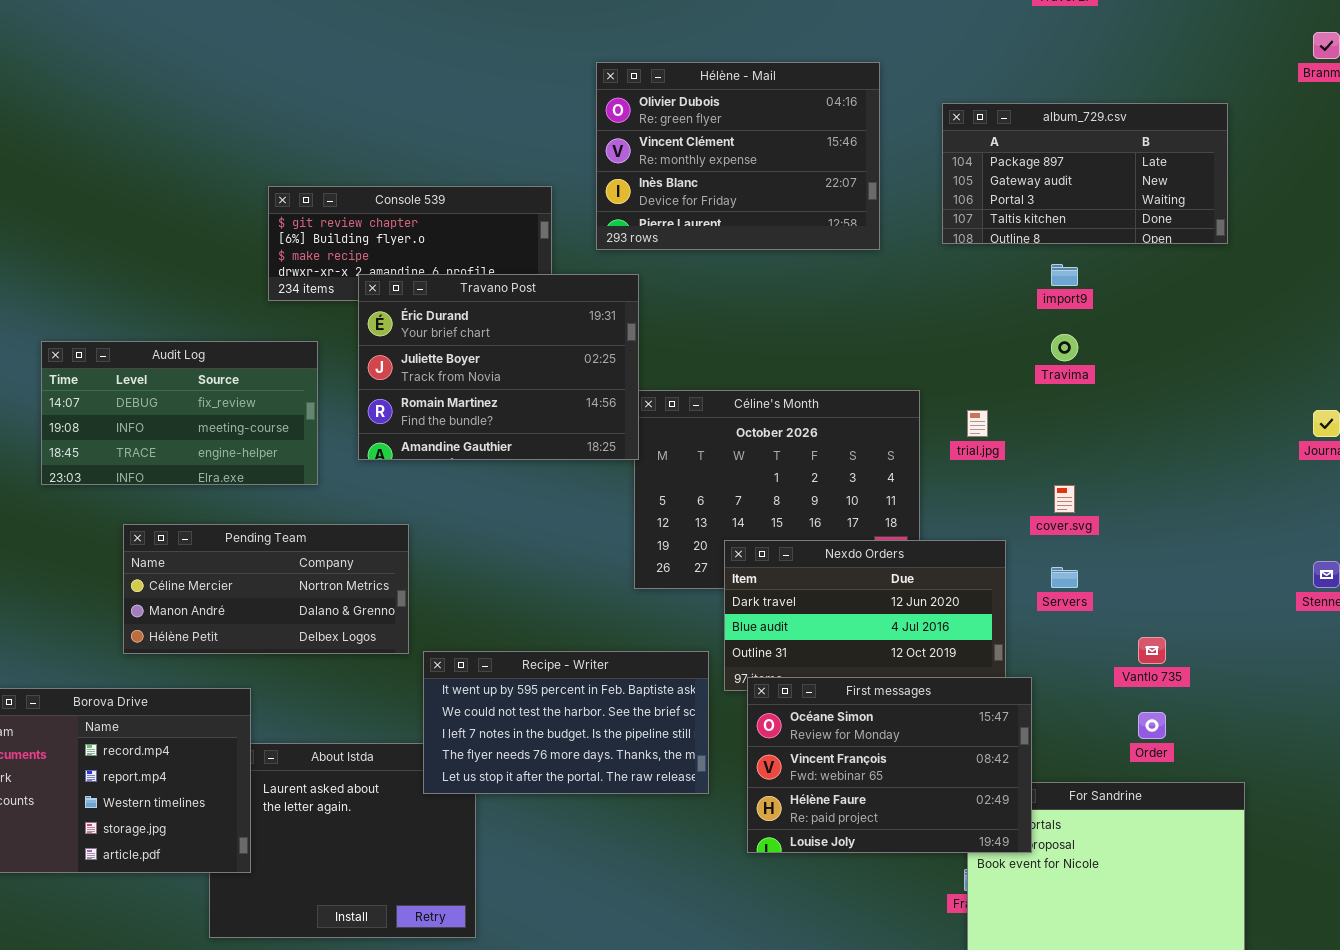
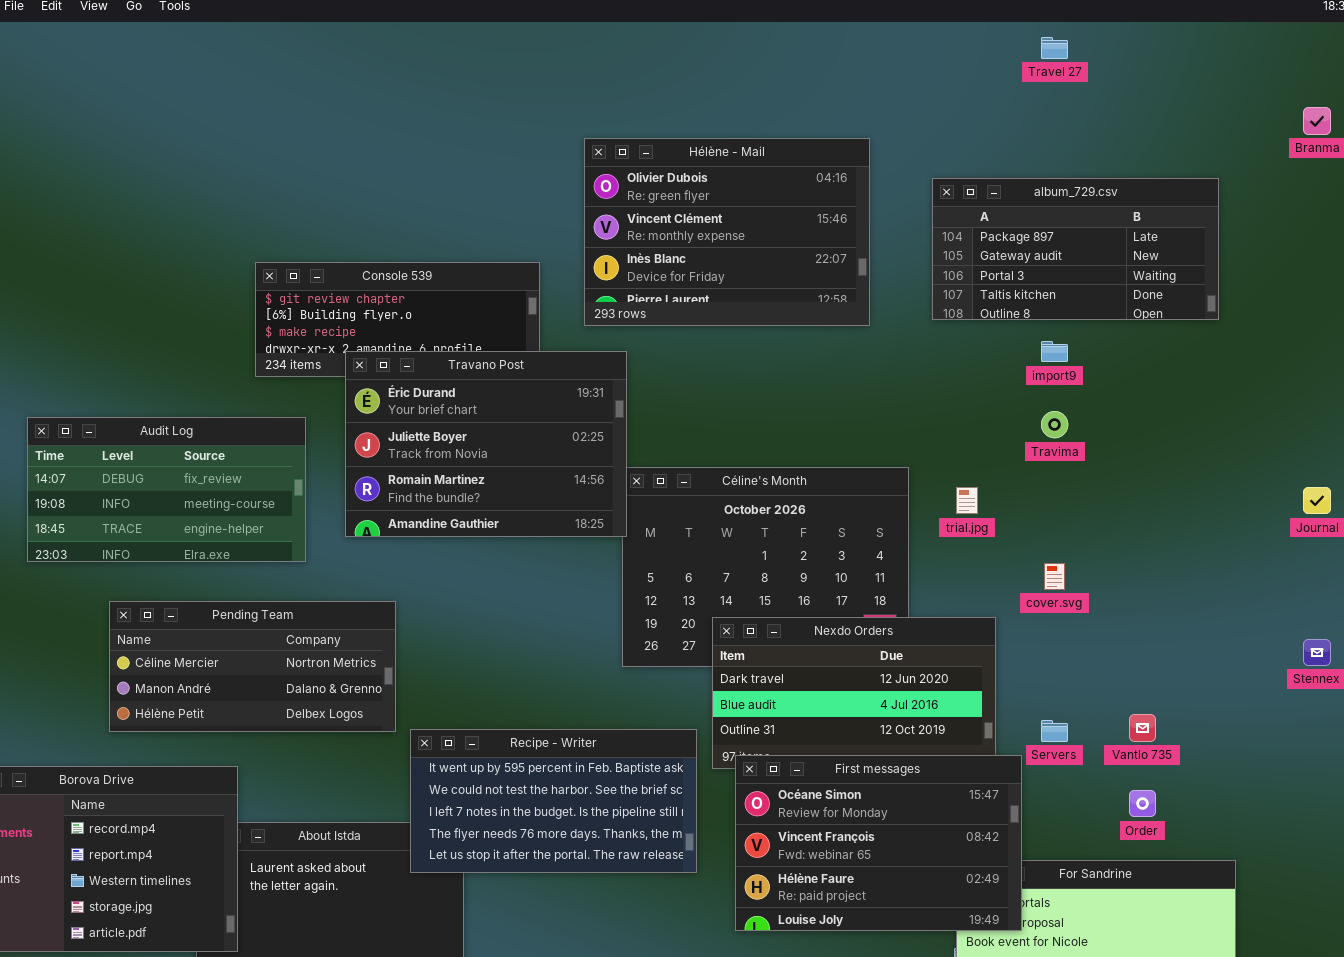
Servers: [1051,567,1078,588] -> [1041,720,1068,742], moved

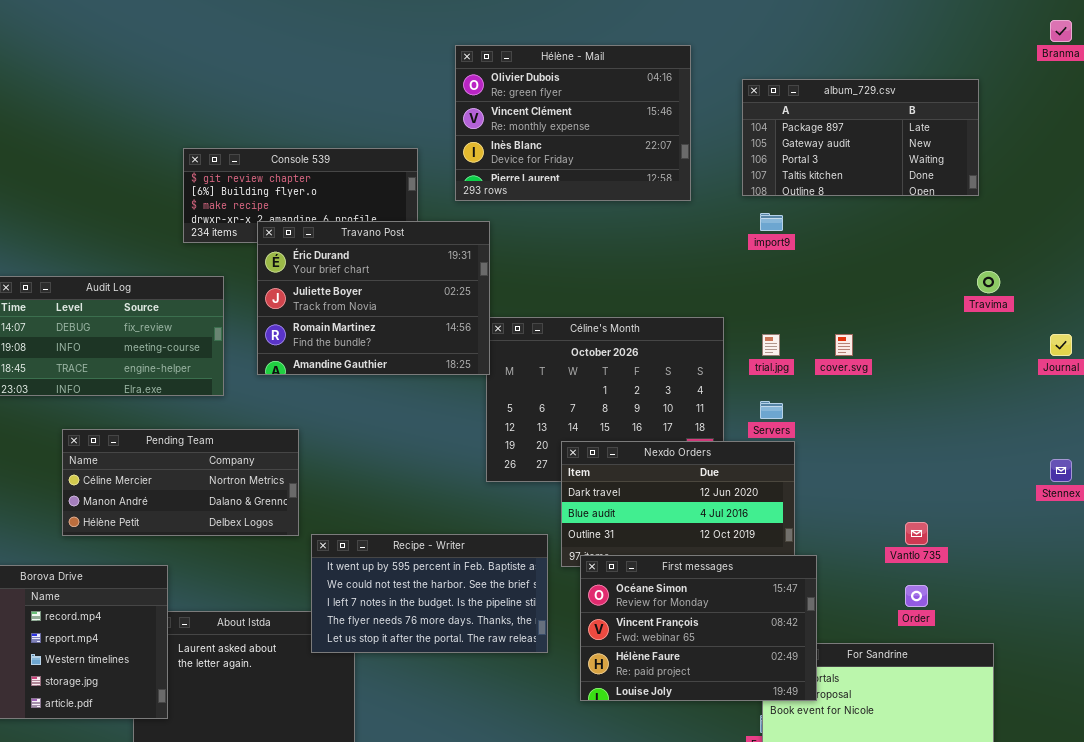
import9: [1041,341,1068,362] -> [760,213,783,231], moved
Travima: [1041,411,1068,438] -> [977,271,1000,293], moved
cover.svg: [1044,563,1065,590] -> [835,334,853,356], moved
Servers: [1041,720,1068,742] -> [760,401,783,419], moved

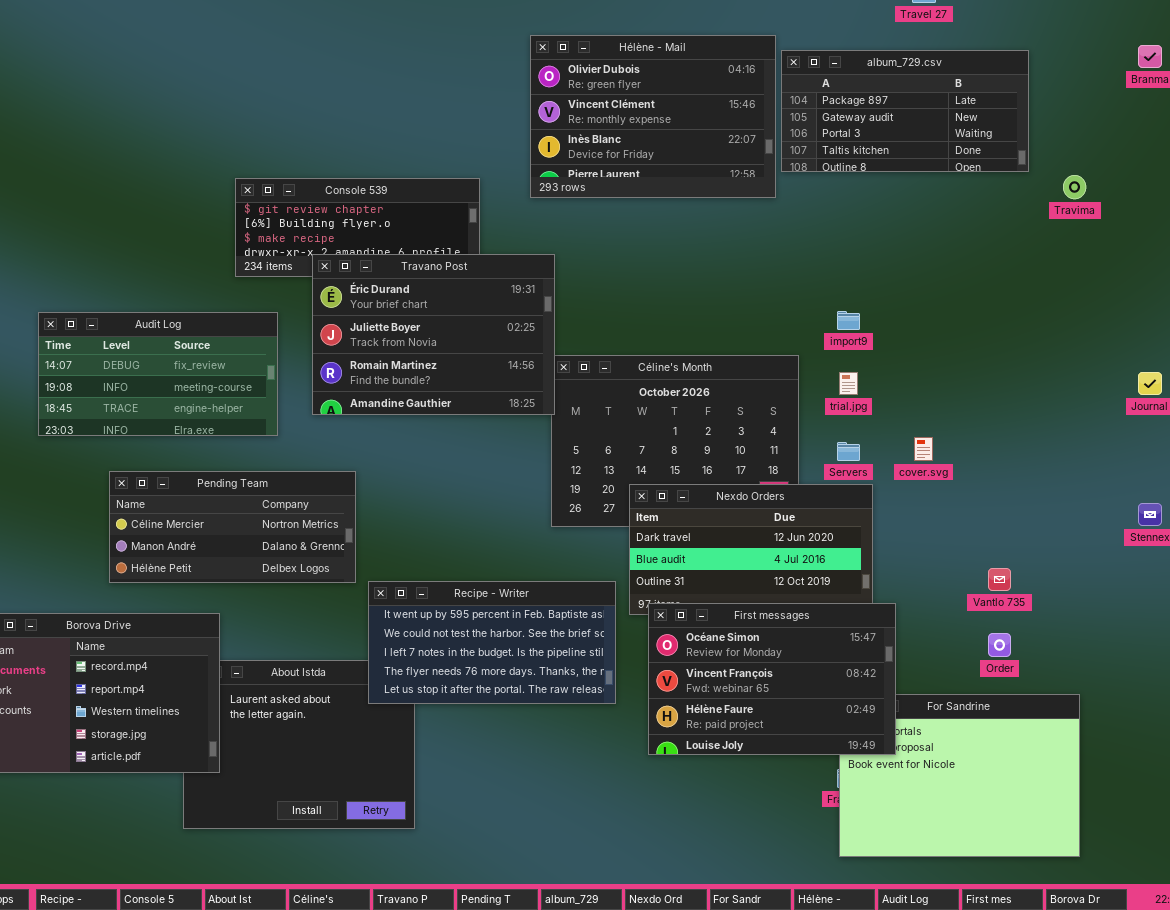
Hélène - Mail: [455,45,691,201] -> [530,35,776,198], moved
album_729.csv: [742,79,979,196] -> [781,50,1029,172], moved
import9: [760,213,783,231] -> [837,311,860,330], moved
Travima: [977,271,1000,293] -> [1063,175,1086,199], moved
cover.svg: [835,334,853,356] -> [914,437,933,461], moved

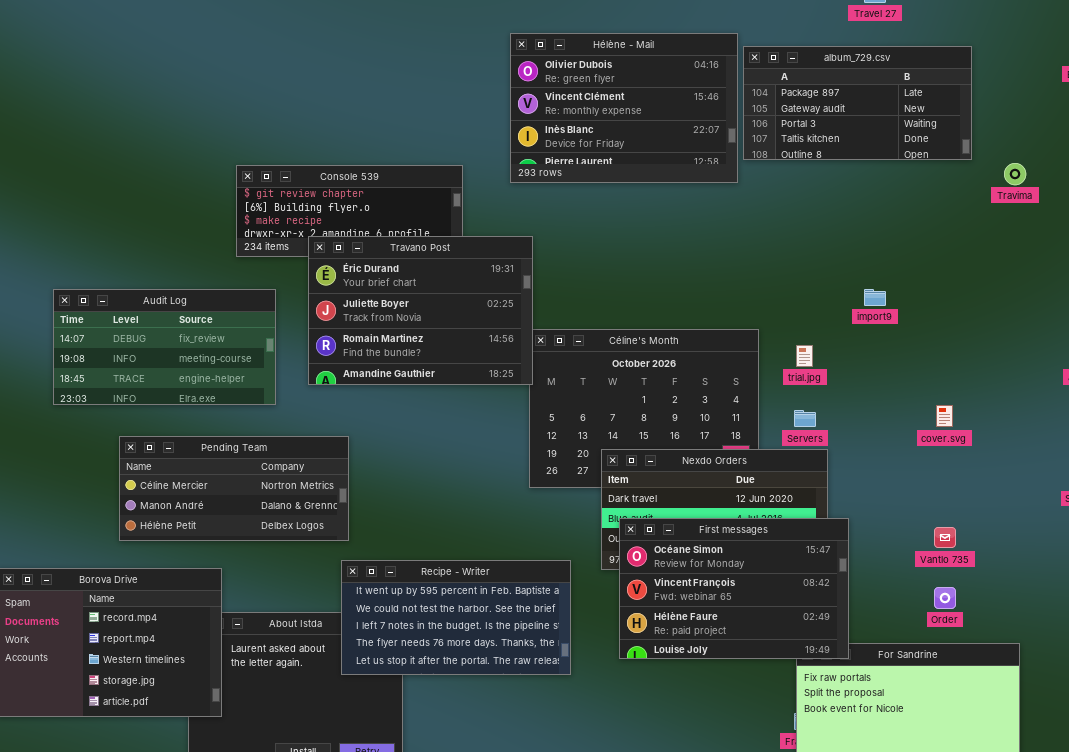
import9: [837,311,860,330] -> [864,289,886,306], moved
cover.svg: [914,437,933,461] -> [936,405,953,427], moved
Recipe - Writer: [368,581,616,704] -> [341,560,571,675], moved
First messages: [648,603,896,755] -> [619,518,849,659], moved

